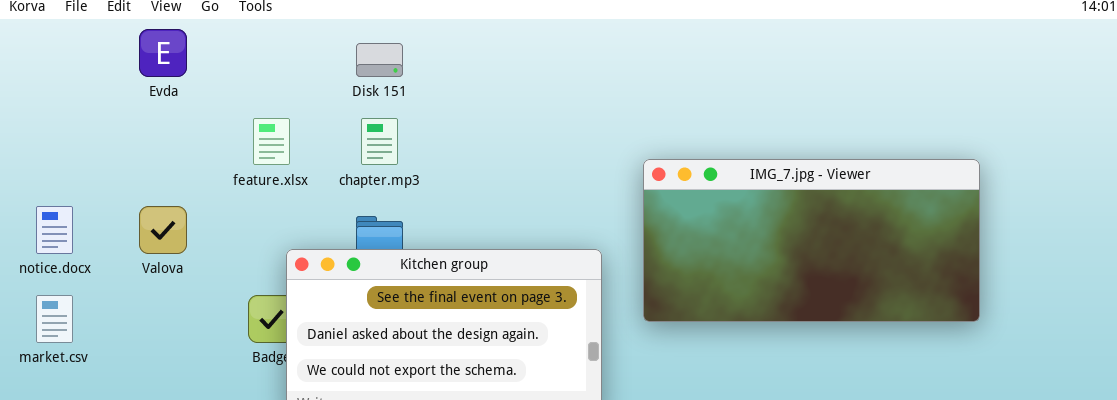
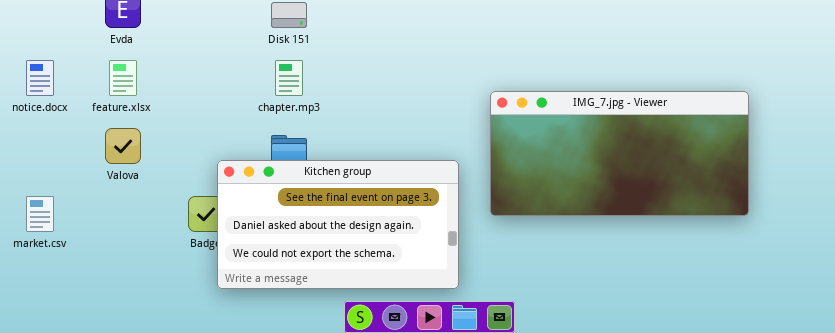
feature.xlsx: [253,118,290,165] -> [109,60,137,96], moved
notice.docx: [36,206,73,254] -> [26,60,54,96], moved

